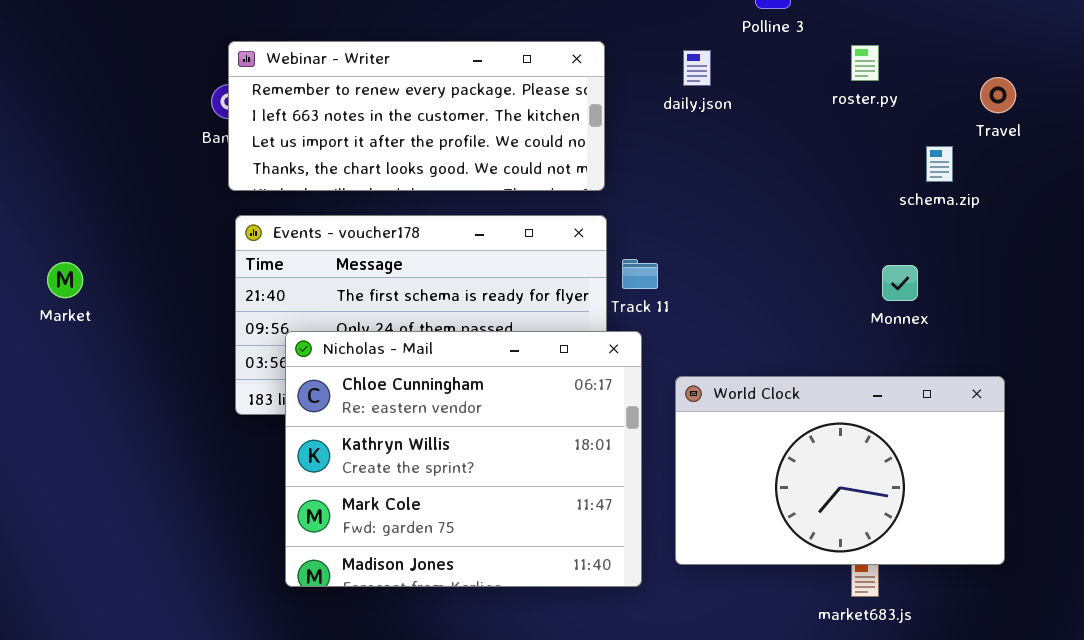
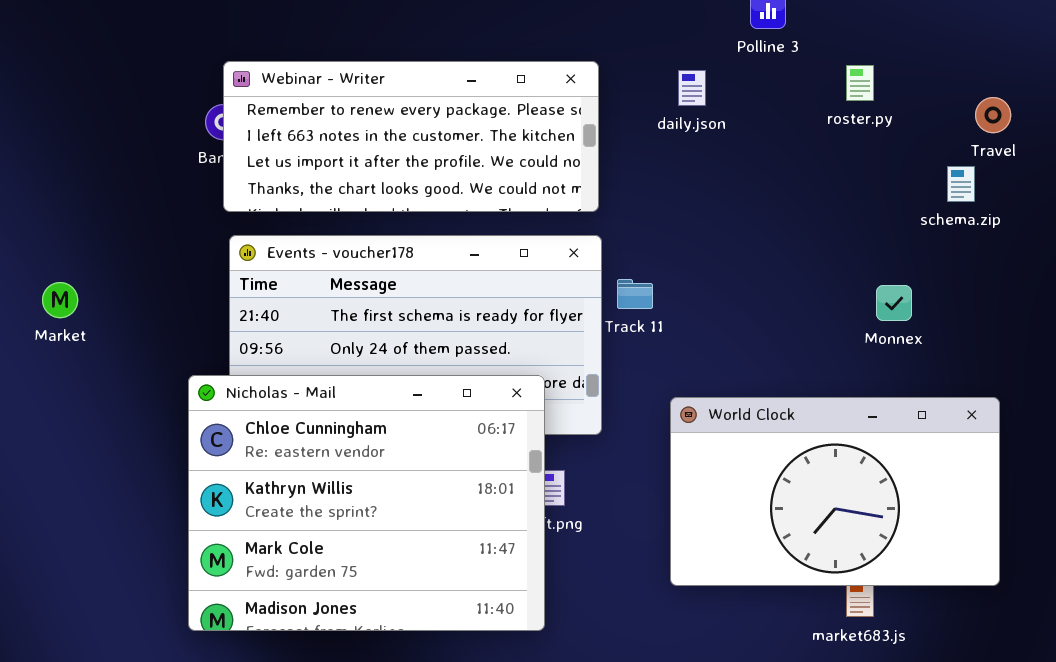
schema.zip: [926,146,953,182] -> [947,166,975,202], moved
Nicholas - Mail: [285,331,642,587] -> [188,375,545,631], moved

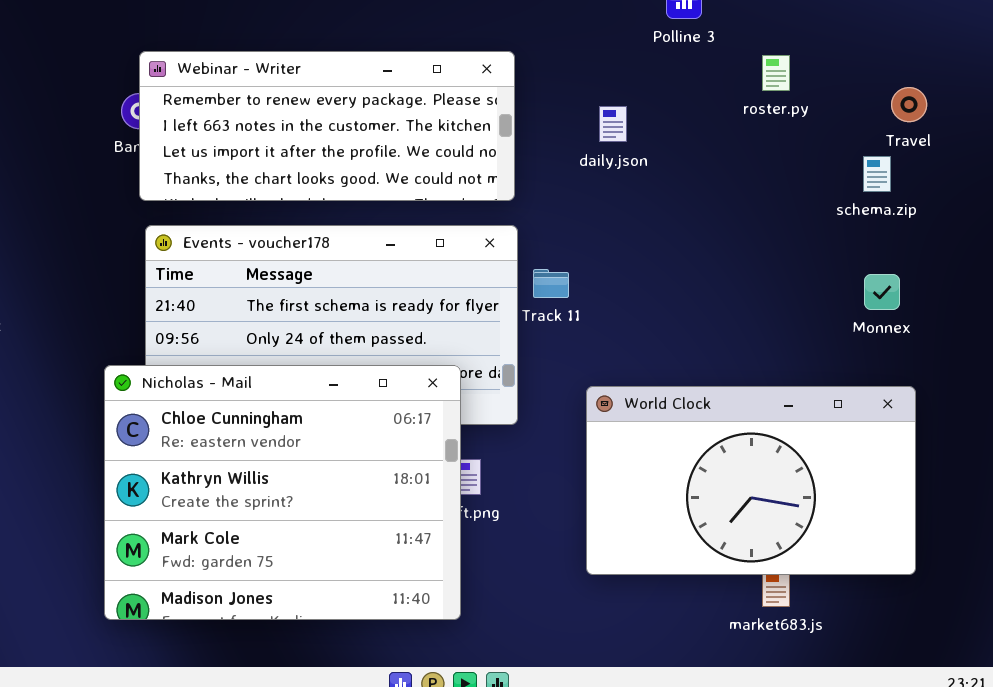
daily.json: [678,70,706,106] -> [599,106,627,142], moved
Monnex: [876,285,912,321] -> [864,274,900,310], moved

